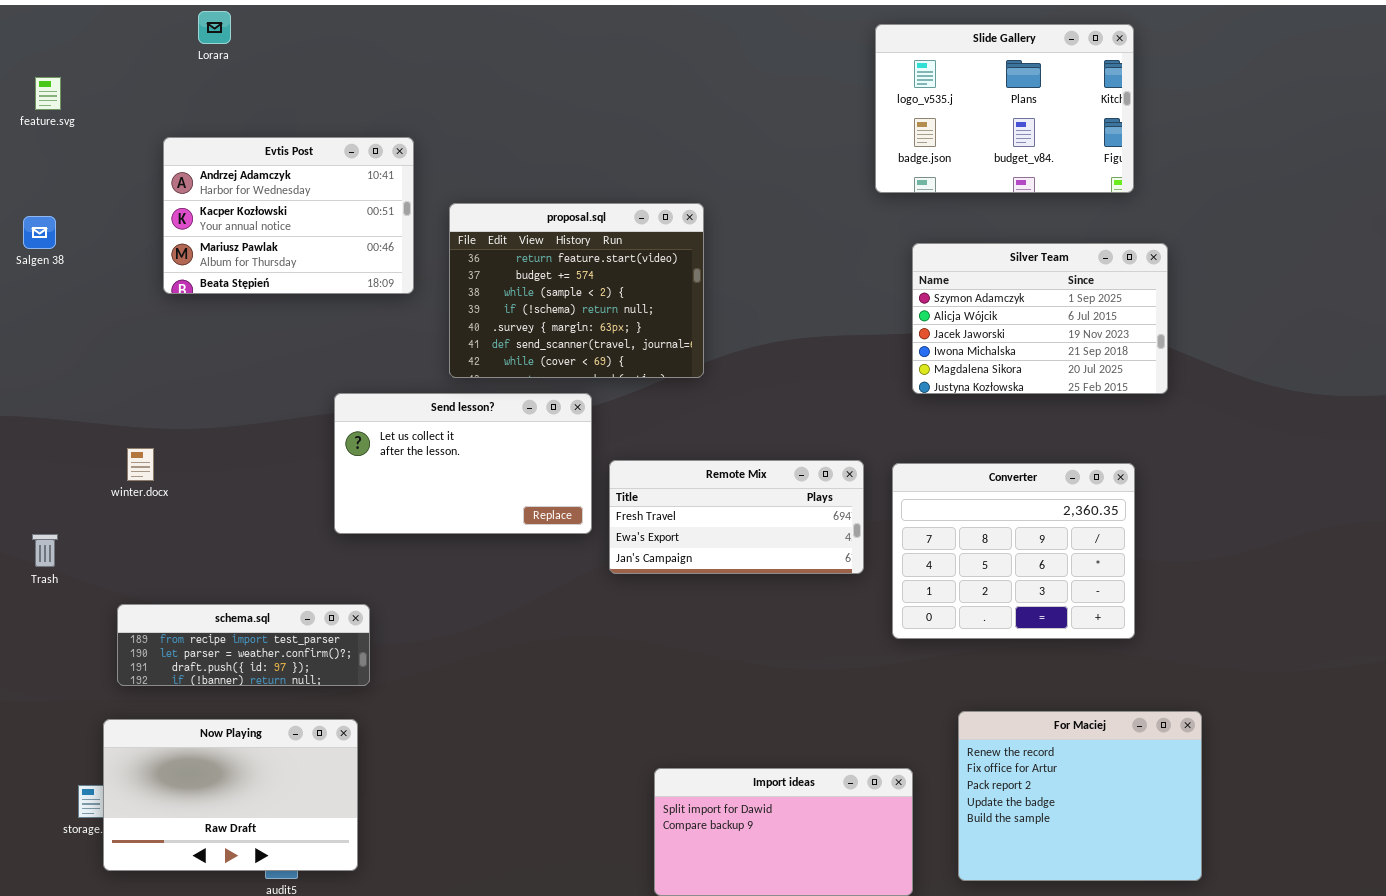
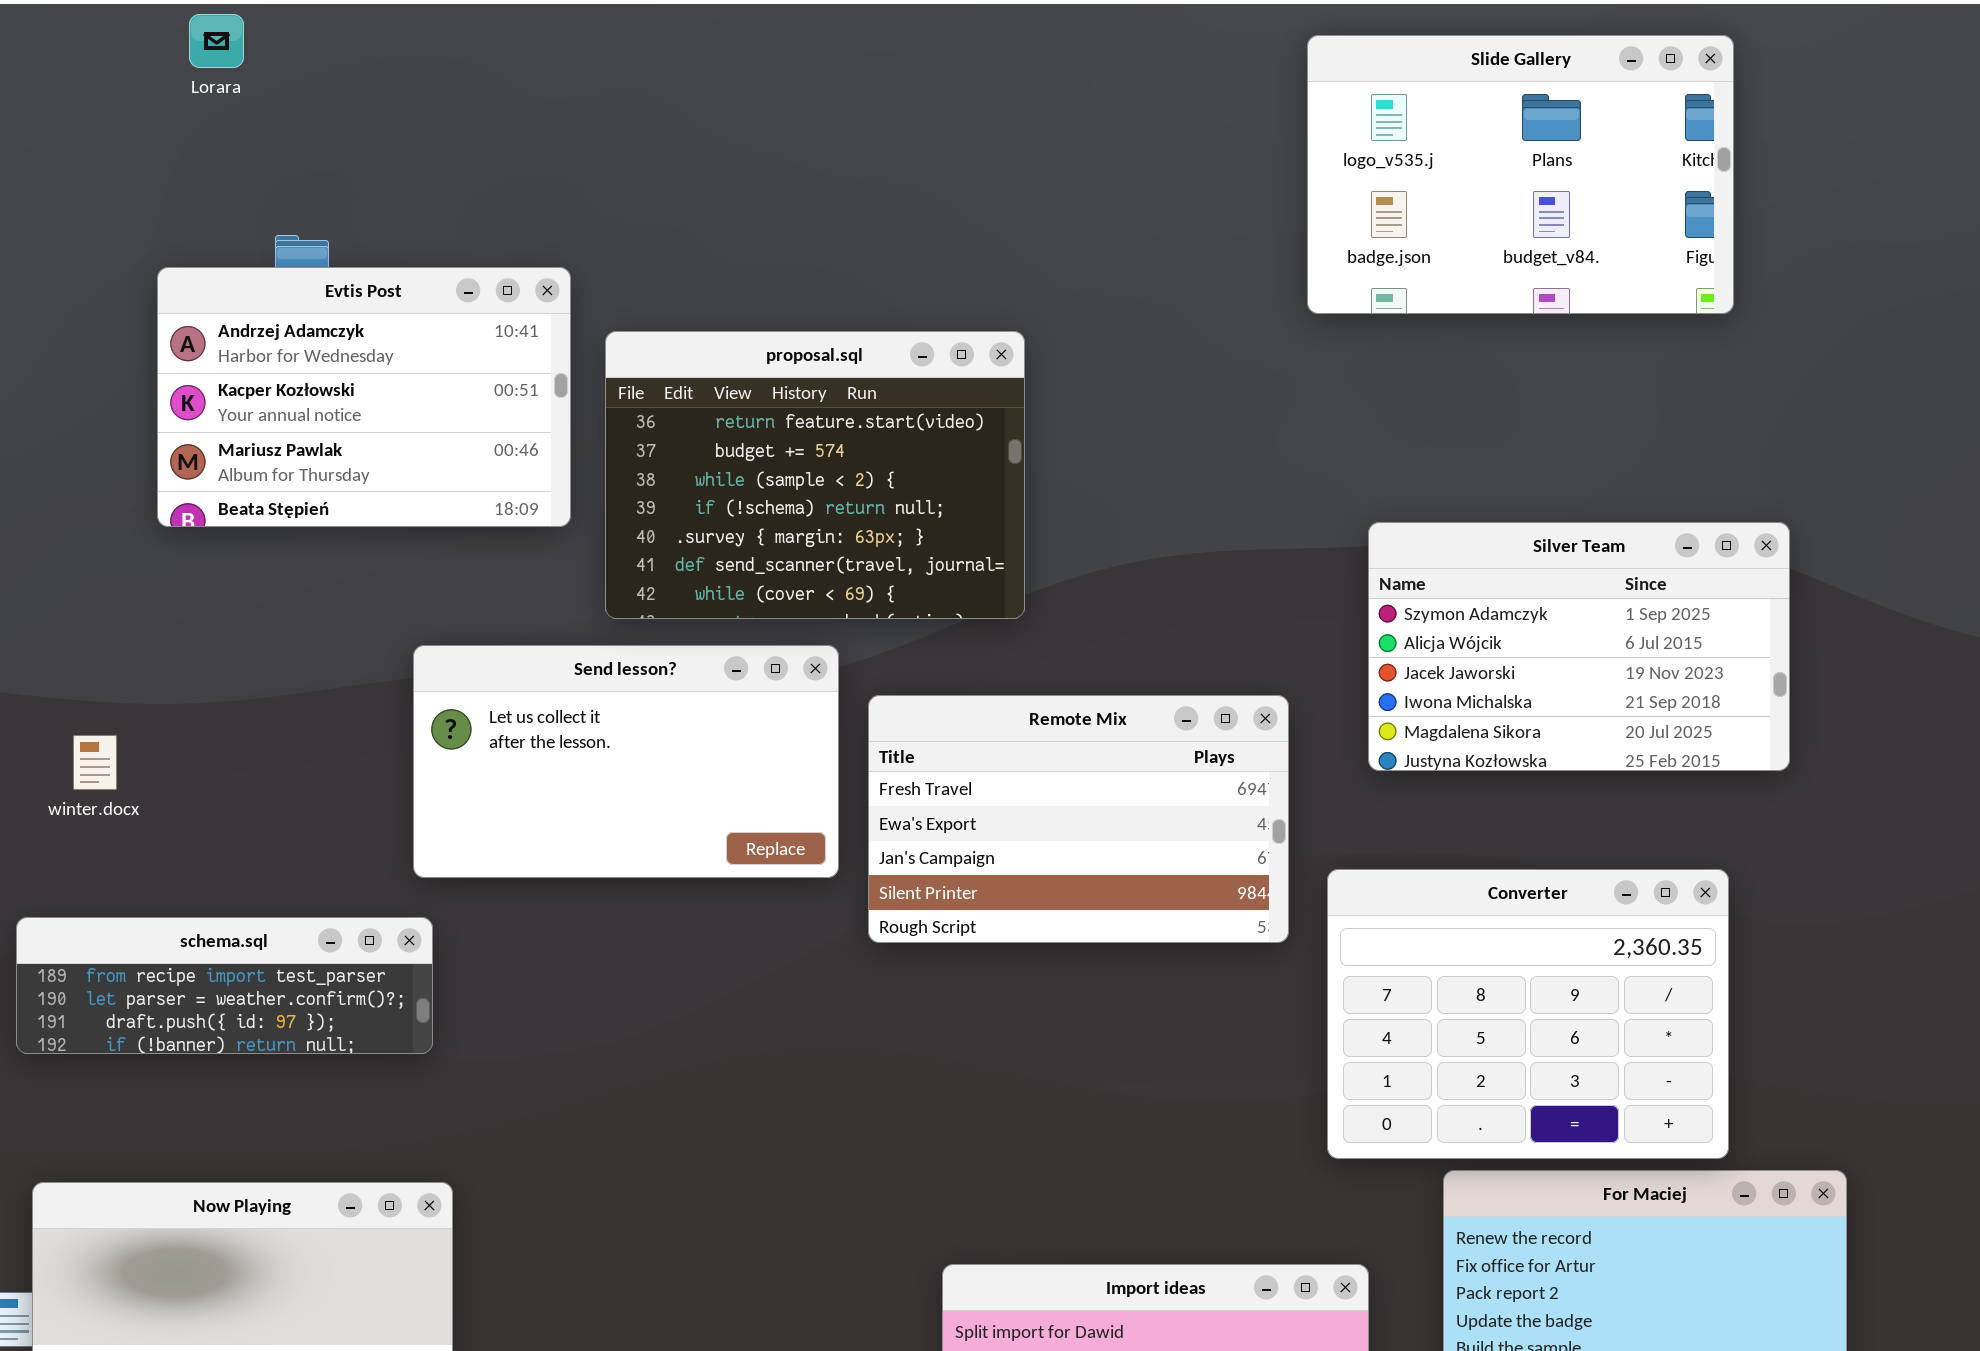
Evtis Post: [163,137,414,294] -> [157,267,571,527], moved
Silver Team: [912,243,1168,394] -> [1368,522,1790,771], moved
Remote Mix: [609,460,864,574] -> [868,695,1289,943], resized
Converter: [892,463,1135,639] -> [1327,869,1729,1159], moved
schema.sql: [117,604,370,686] -> [16,917,433,1054], moved

